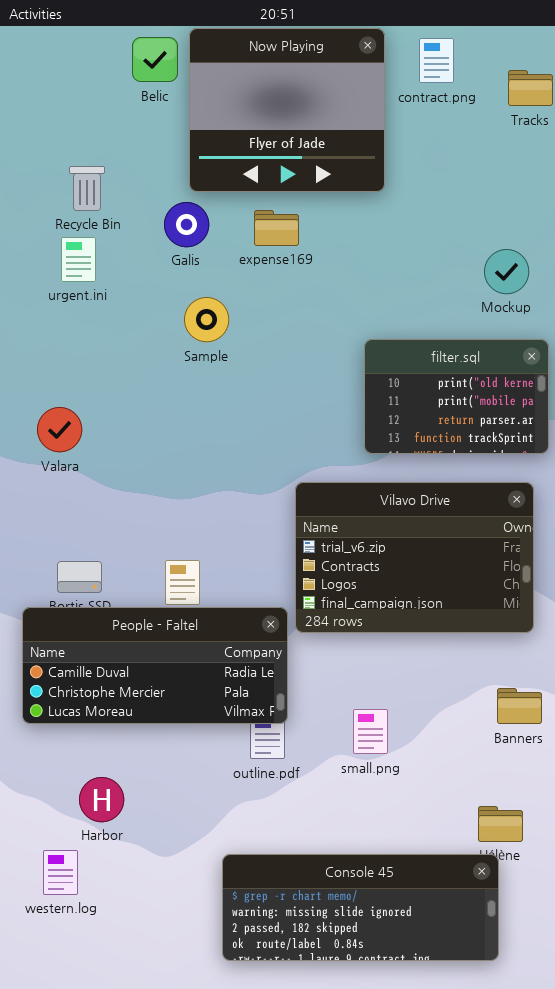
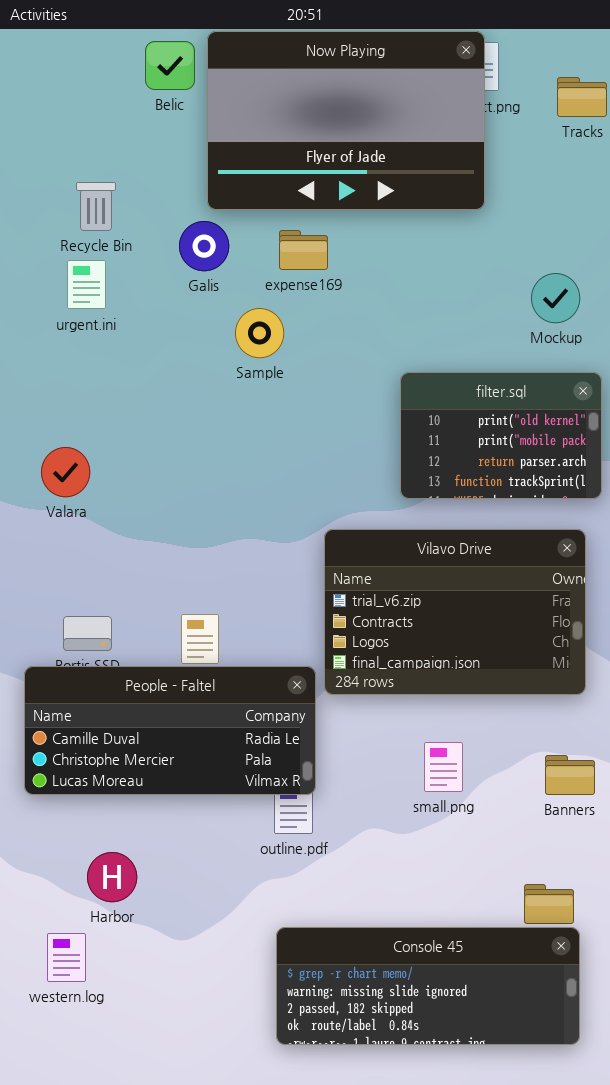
Now Playing: [189,28,385,192] -> [207,31,485,210], resized
Sample: [184,297,229,342] -> [235,308,284,358], moved
small.png: [353,709,388,754] -> [424,742,463,792], moved
Console 45: [222,854,499,961] -> [276,927,580,1045], moved

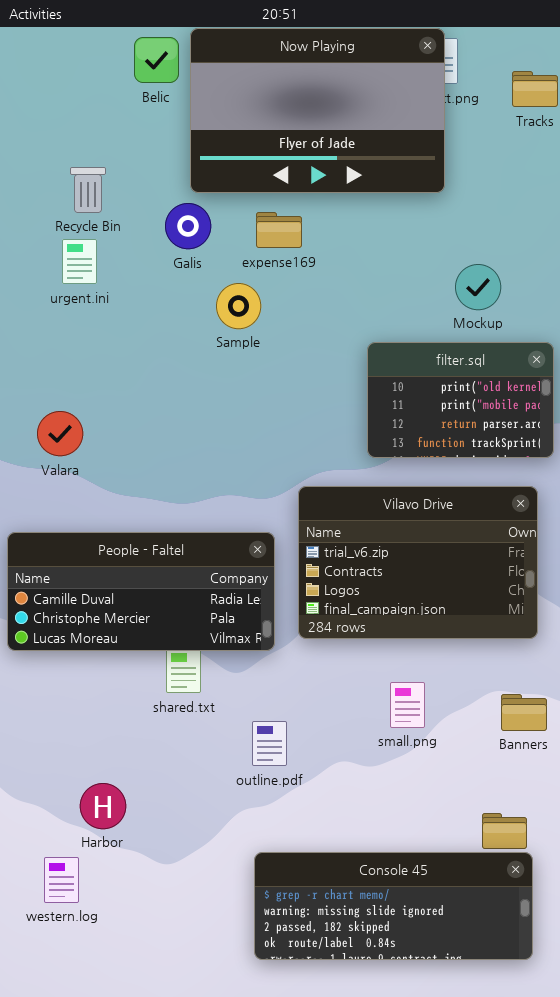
Mockup: [531,273,580,323] -> [455,264,501,310], moved
People - Faltel: [24,666,316,795] -> [7,532,275,651], moved

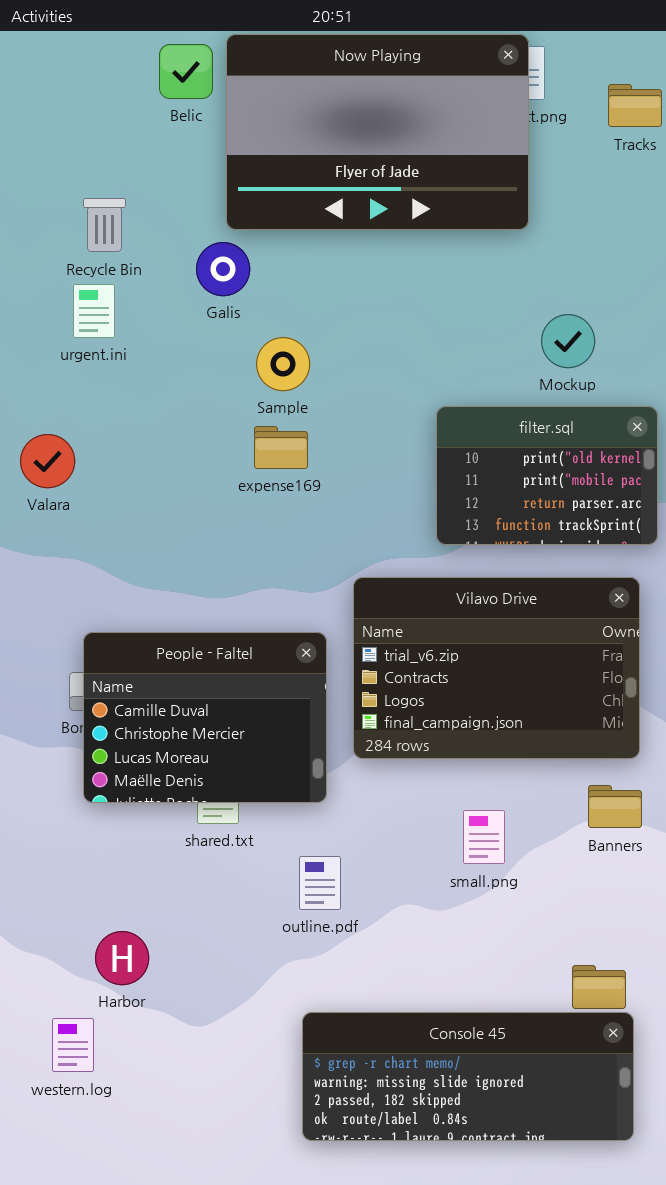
expense169: [256,212,302,248] -> [254,426,308,469], moved
Valara: [37,411,83,456] -> [20,434,75,488], moved
People - Faltel: [7,532,275,651] -> [83,632,327,803], resized
Banners: [501,694,547,731] -> [588,785,642,828], moved

